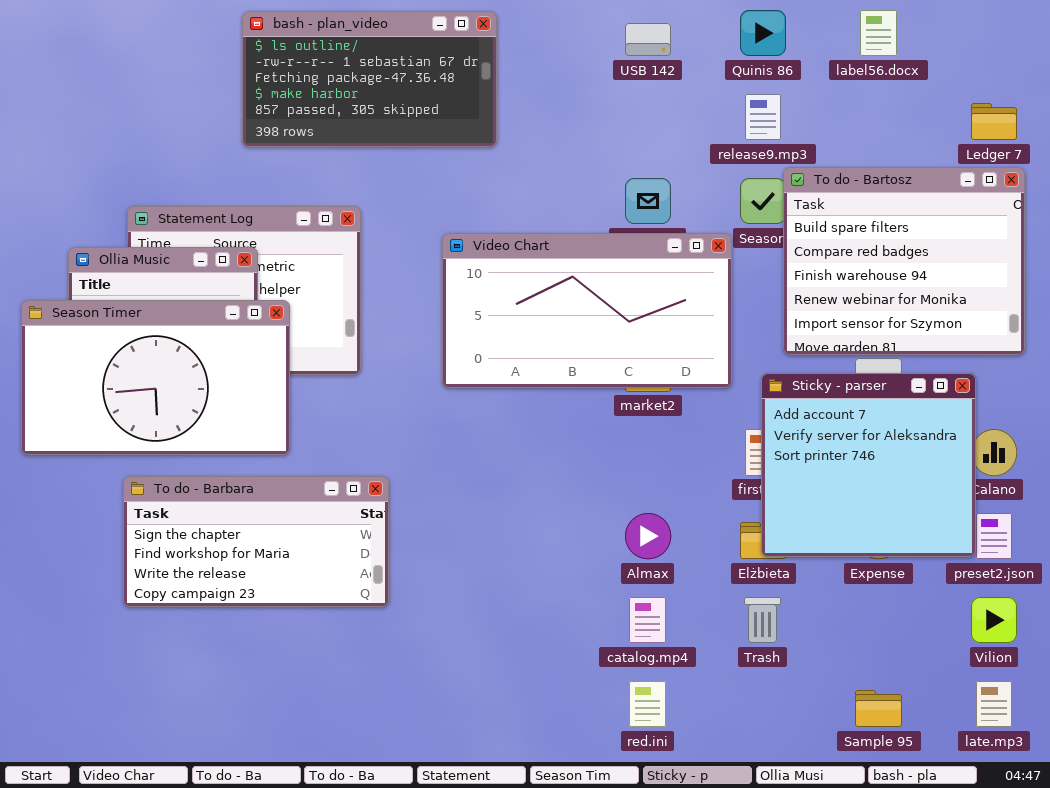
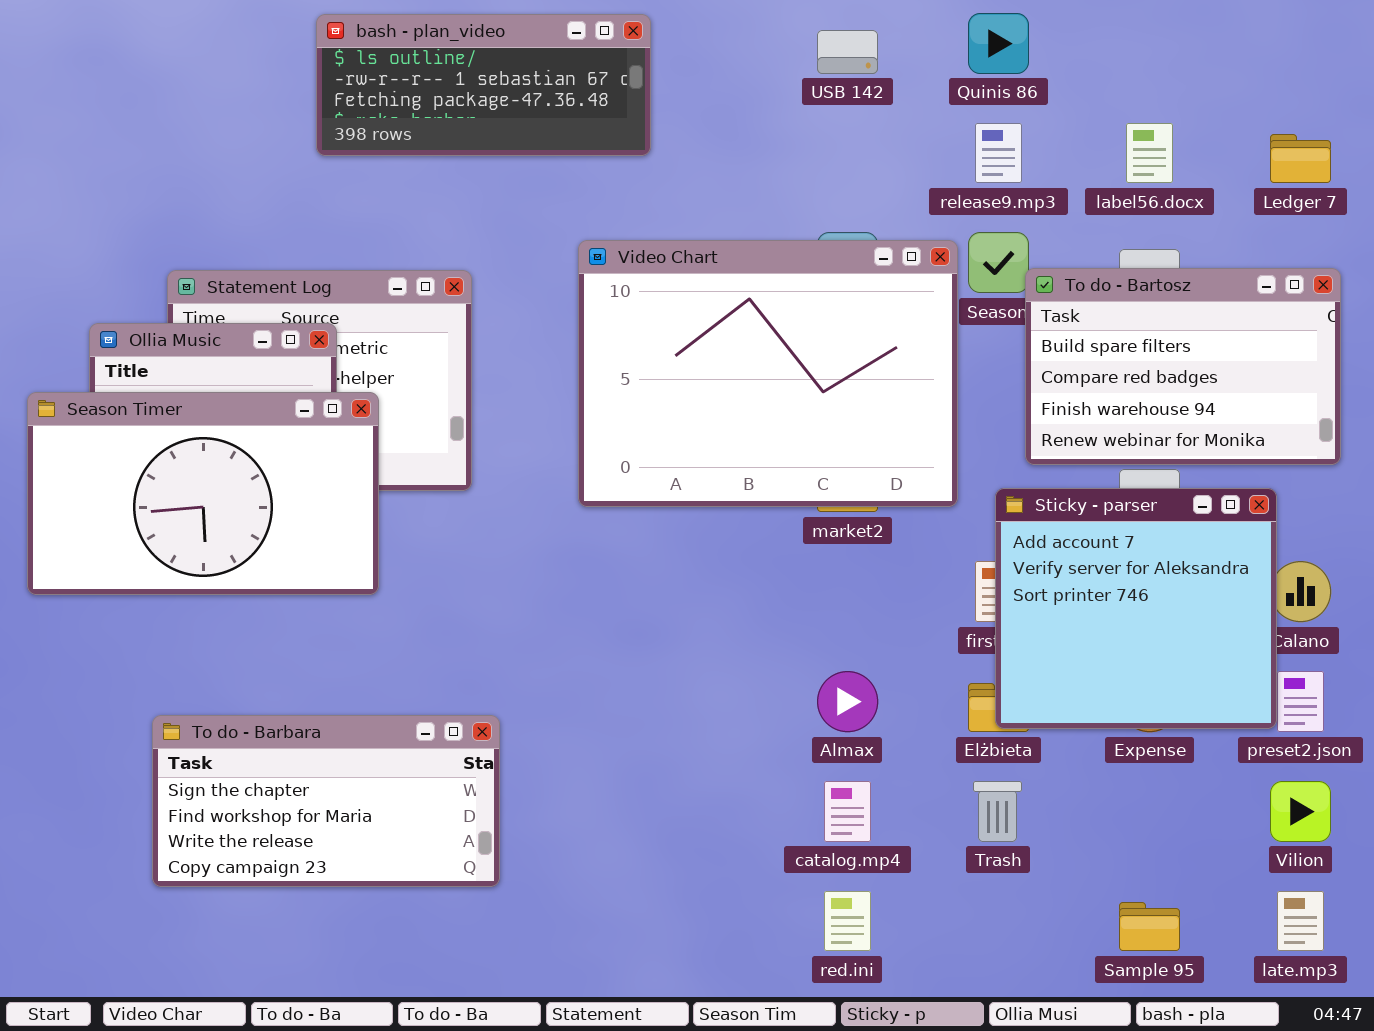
label56.docx: [860,10,897,56] -> [1126,123,1173,183], moved
bash - plan_video: [242,11,497,147] -> [316,14,651,156], resized
To do - Bartosz: [783,167,1025,355] -> [1025,268,1341,465], resized
Video Chart: [442,233,732,388] -> [578,240,958,507], resized
To do - Barbara: [123,476,389,607] -> [152,715,500,887], moved

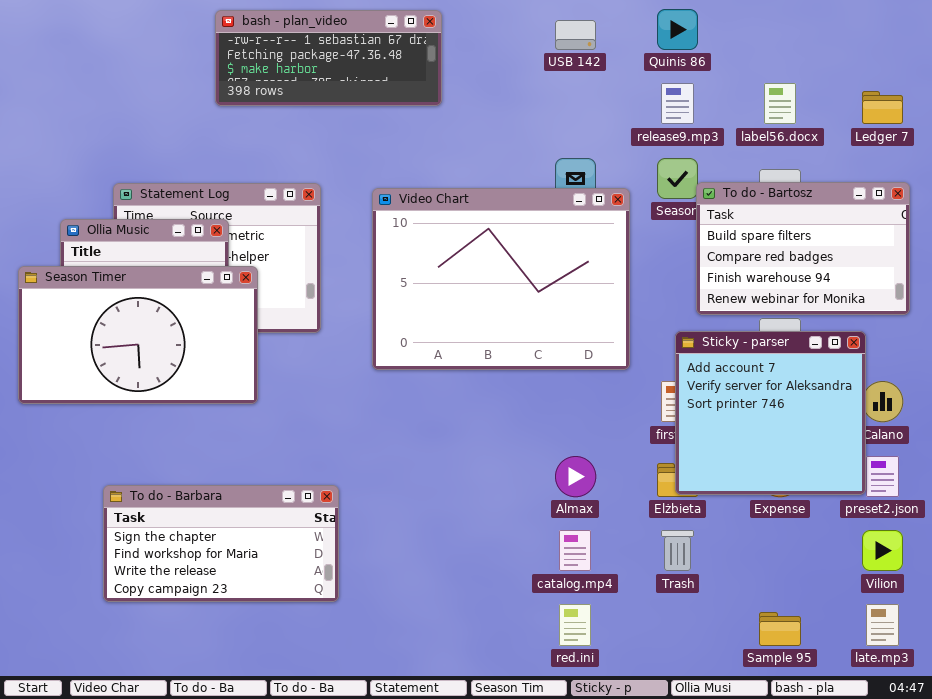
bash - plan_video: [316,14,651,156] -> [215,10,442,106], scrolled down 1 row
Video Chart: [578,240,958,507] -> [372,188,630,370], moved

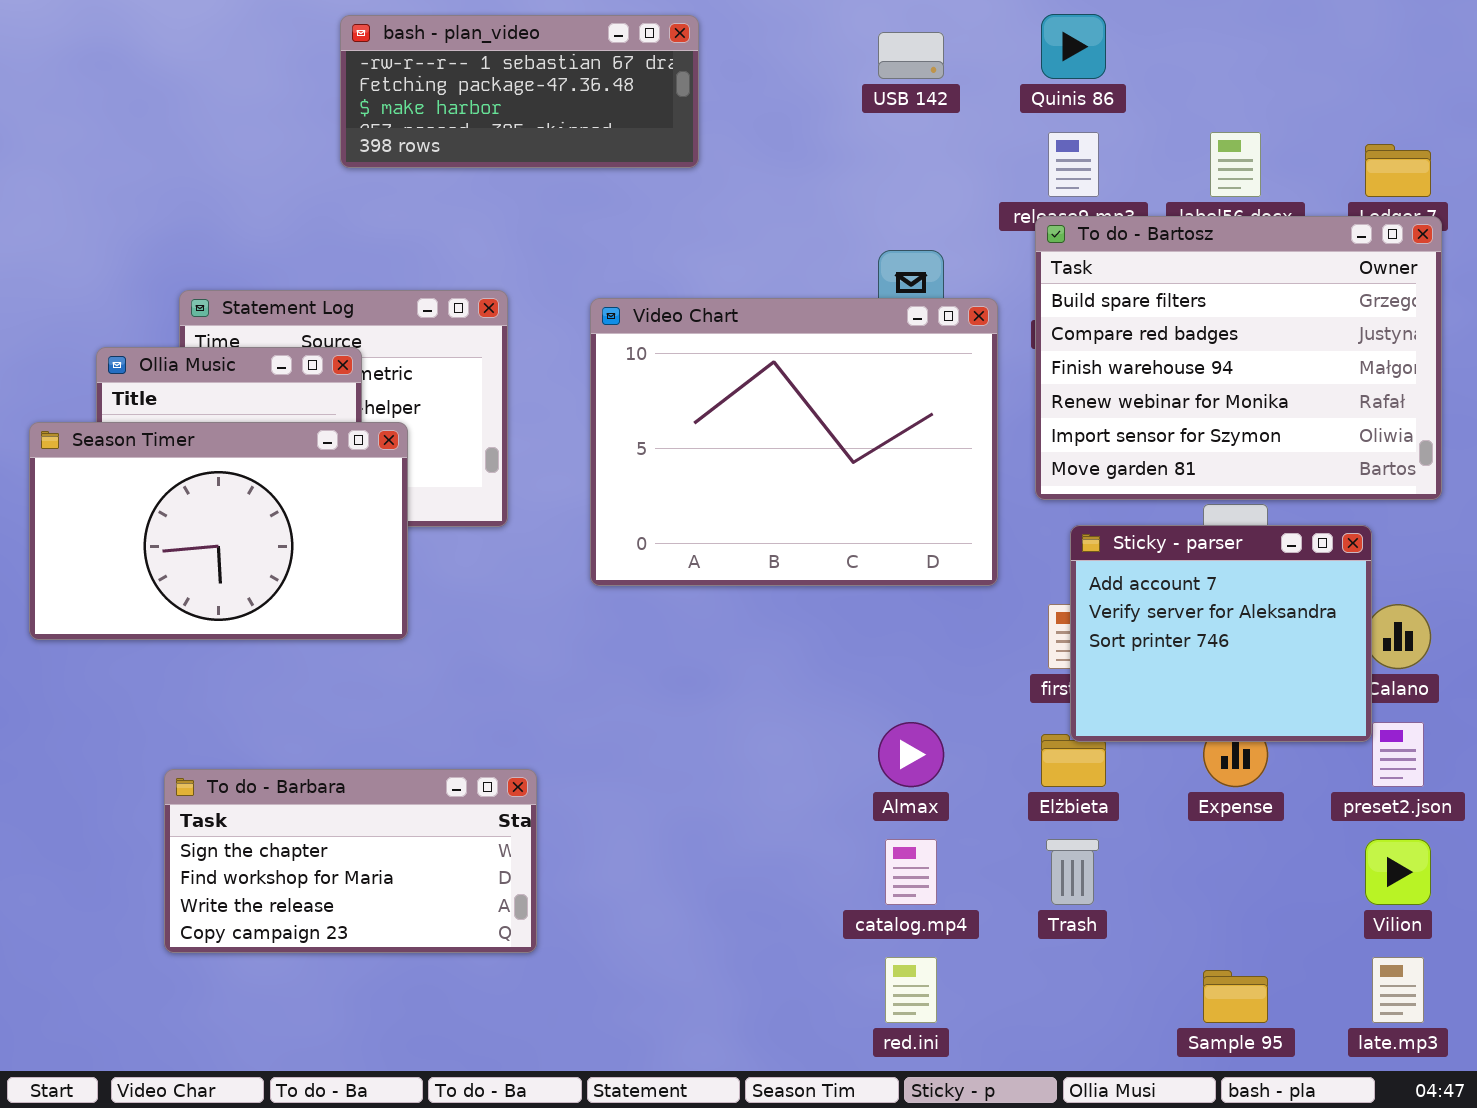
To do - Bartosz: [696,182,910,315] -> [1035,216,1442,500], resized
Sticky - parser: [675,331,866,495] -> [1070,525,1372,742], resized

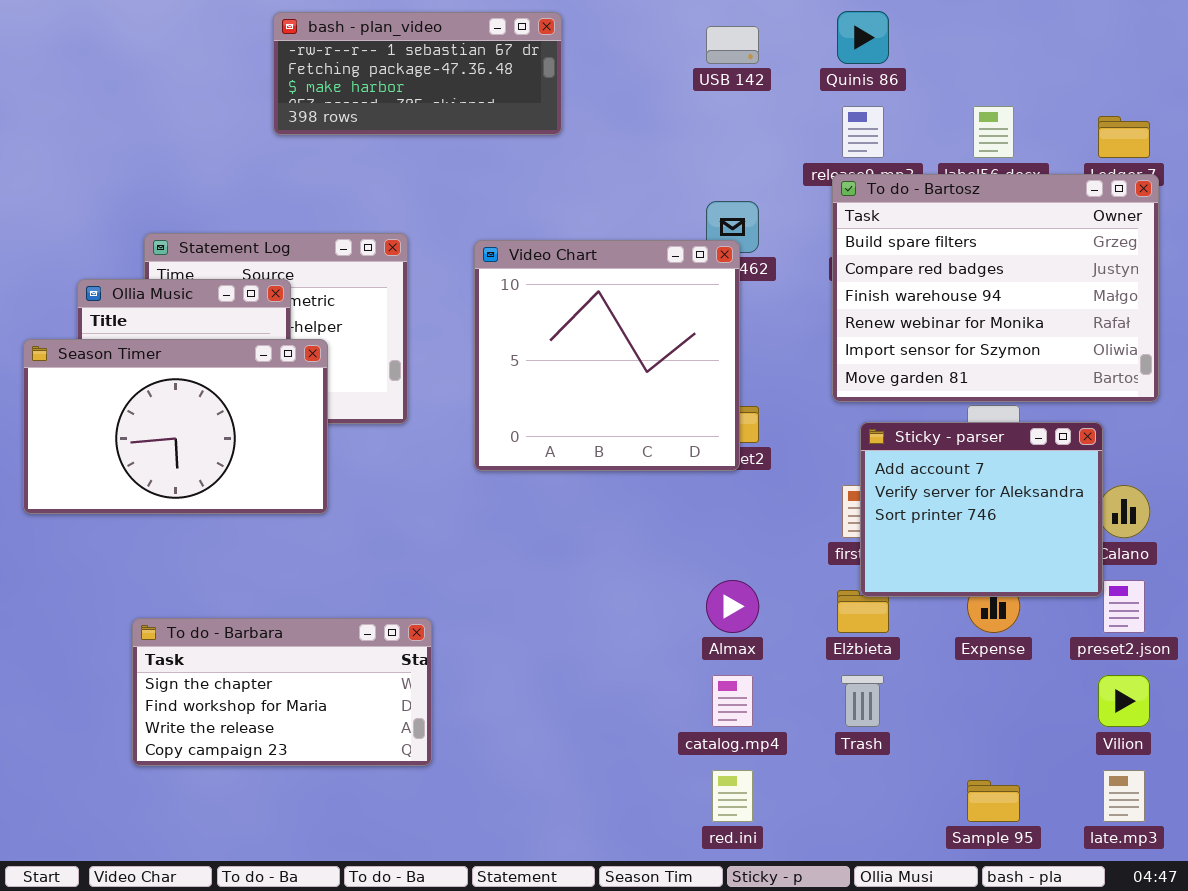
Video Chart: [590,298,998,586] -> [474,240,740,471], resized

